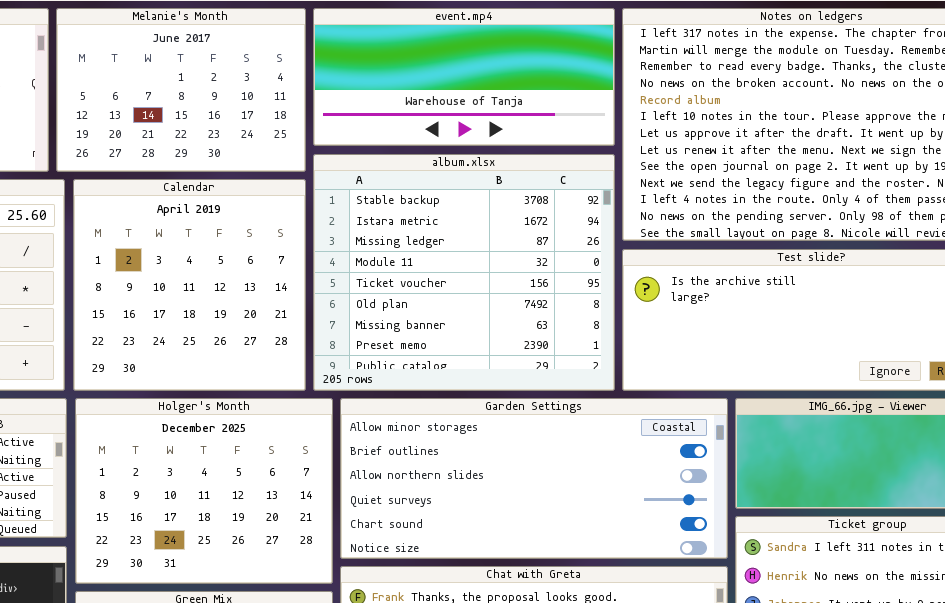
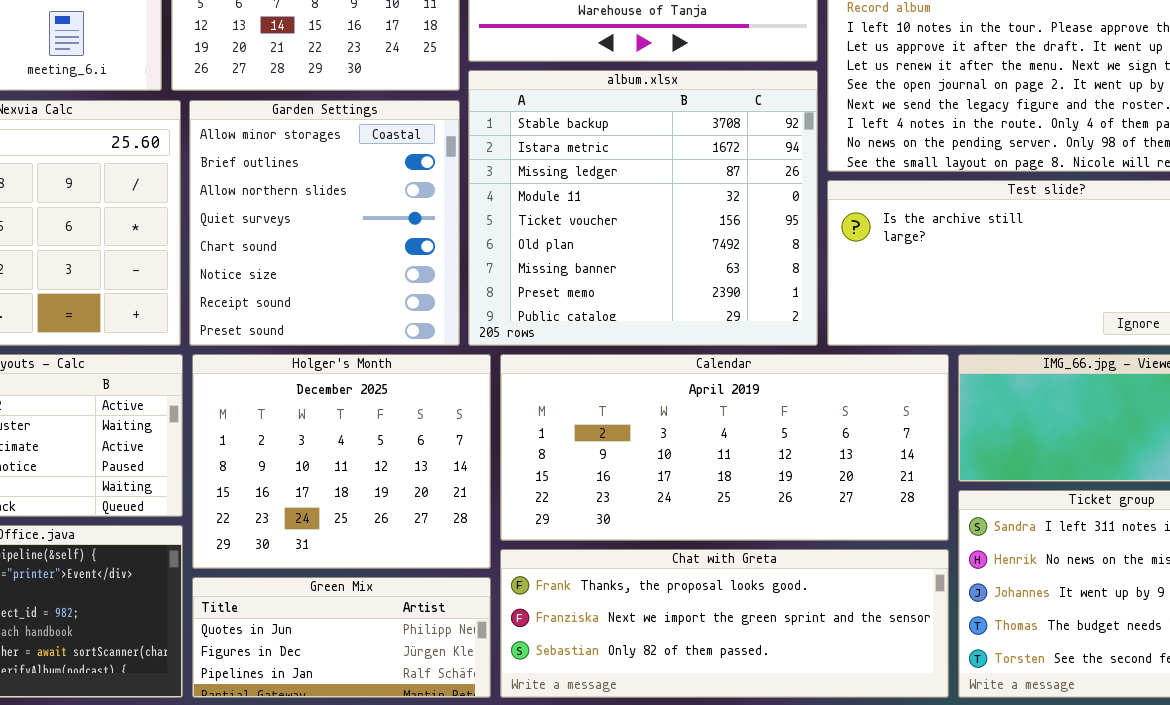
Calendar: [73,179,306,391] -> [500,354,949,541], moved, resized
Garden Settings: [340,398,728,559] -> [189,100,460,346], moved, resized

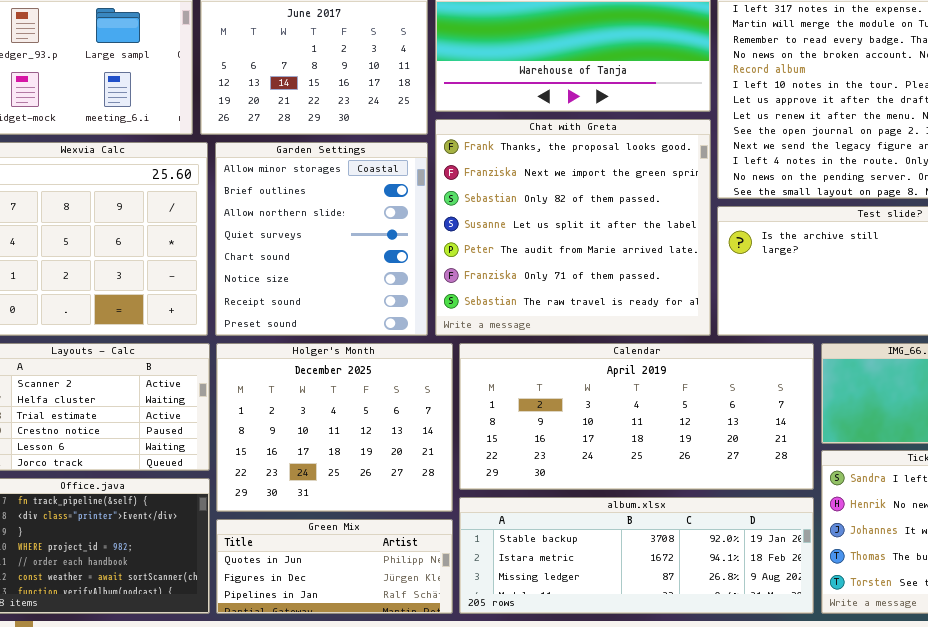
album.xlsx: [468,70,818,346] -> [459,497,814,614], moved, resized
Chat with Greta: [500,549,949,698] -> [435,119,711,336], moved, resized

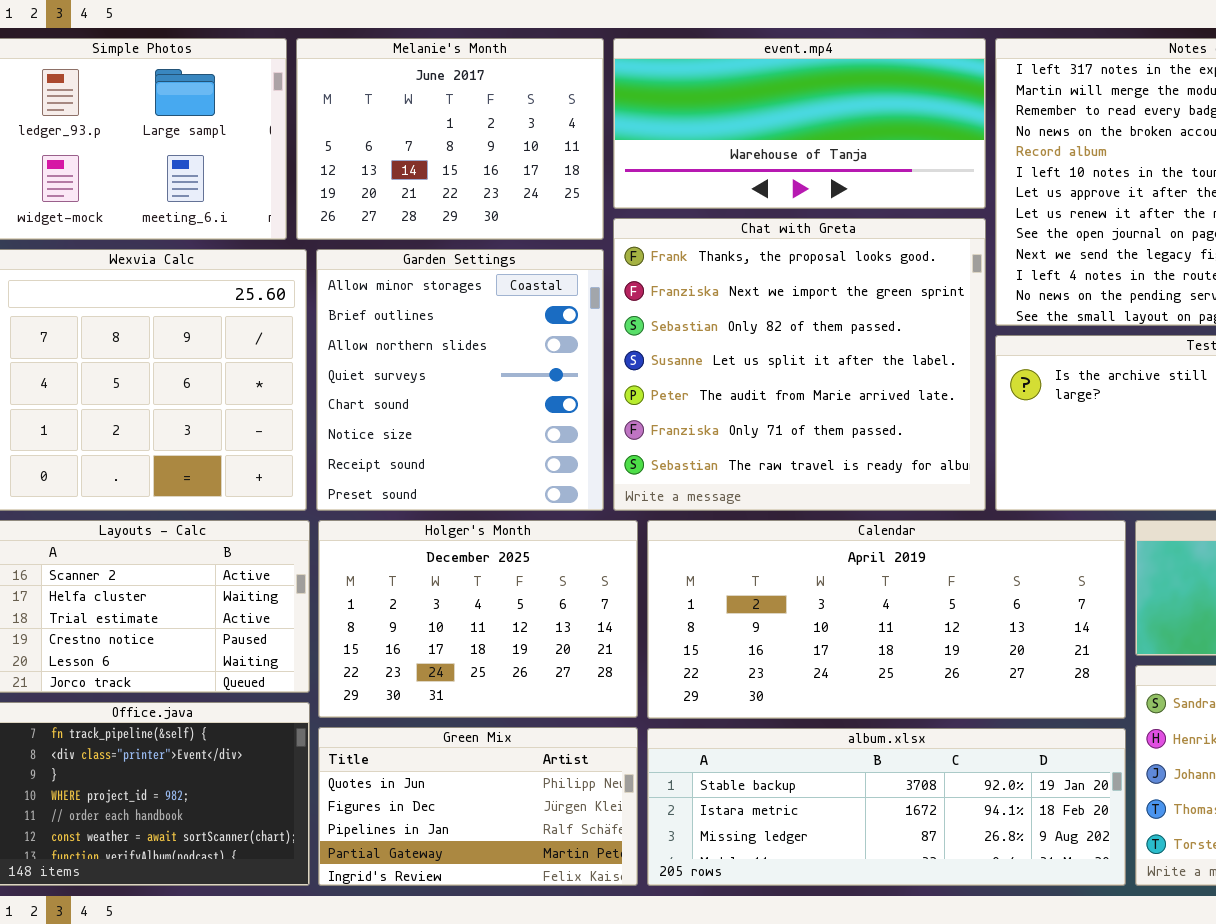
Holger's Month: [216,343,453,512] -> [318,520,638,718], resized
Green Mix: [216,519,453,614] -> [318,727,638,886], resized

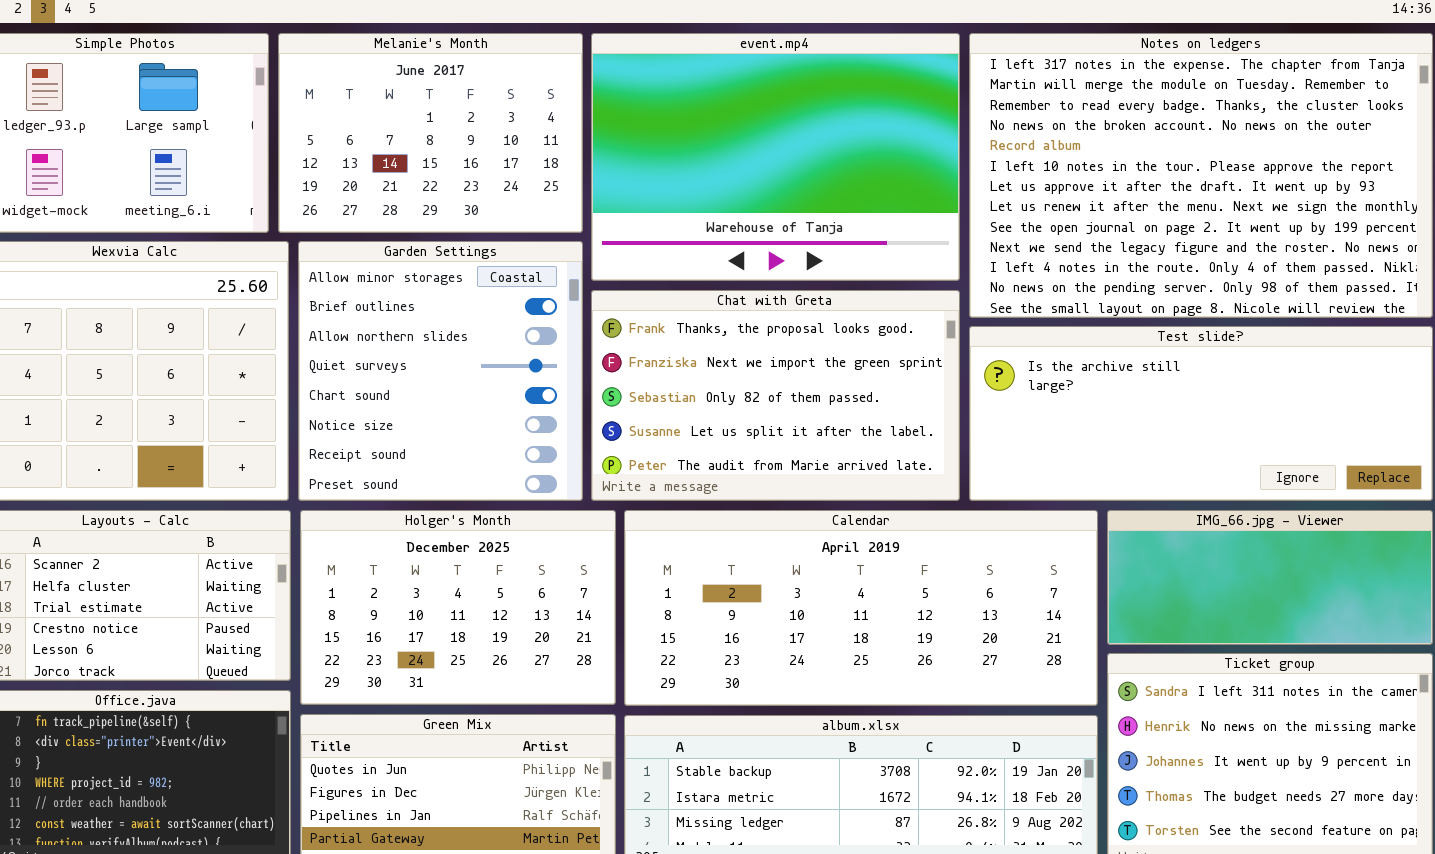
event.mp4: [613,38,986,209] -> [591,33,960,281], resized
Chat with Greta: [613,218,986,511] -> [591,290,960,501], resized

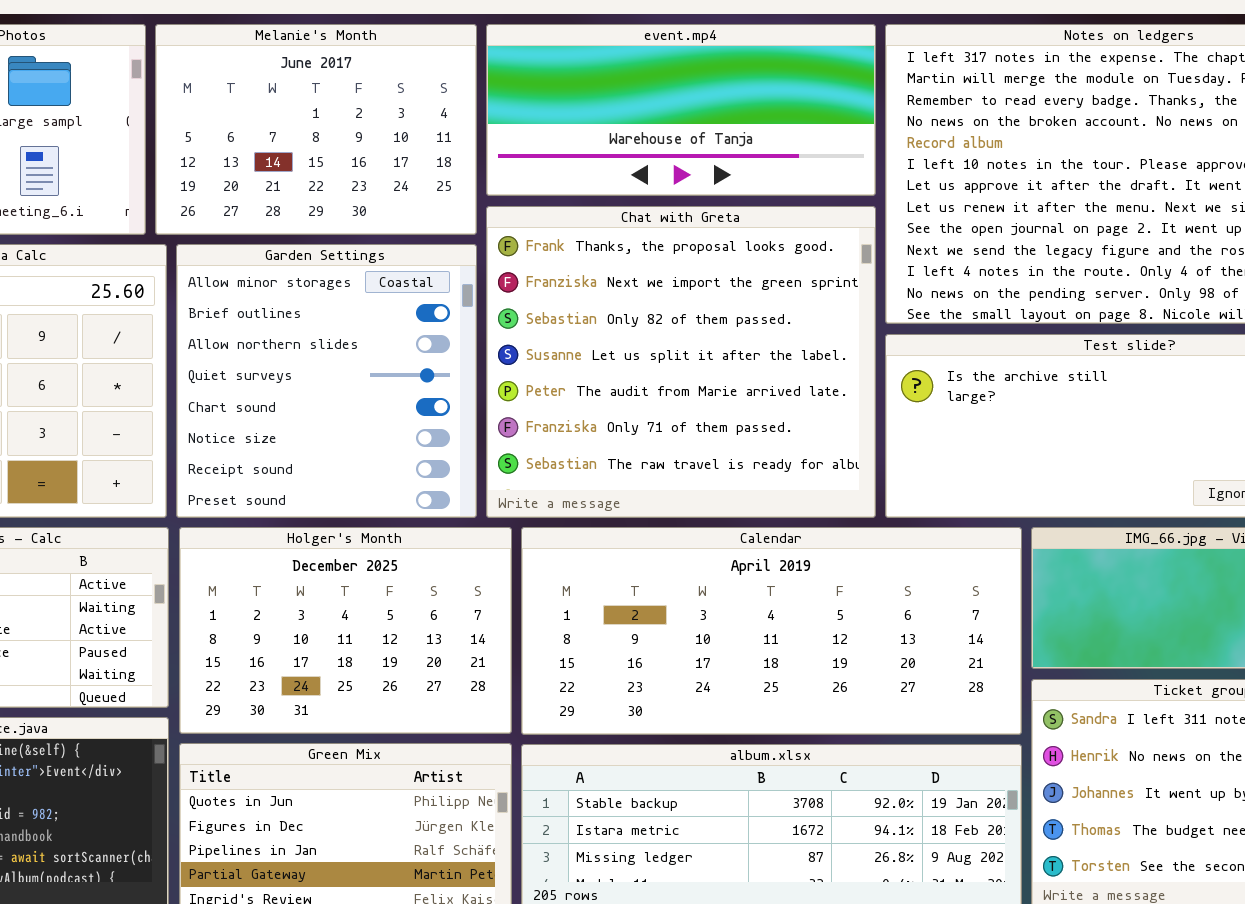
event.mp4: [591,33,960,281] -> [486,24,876,196], resized
Chat with Greta: [591,290,960,501] -> [486,206,876,518], resized

